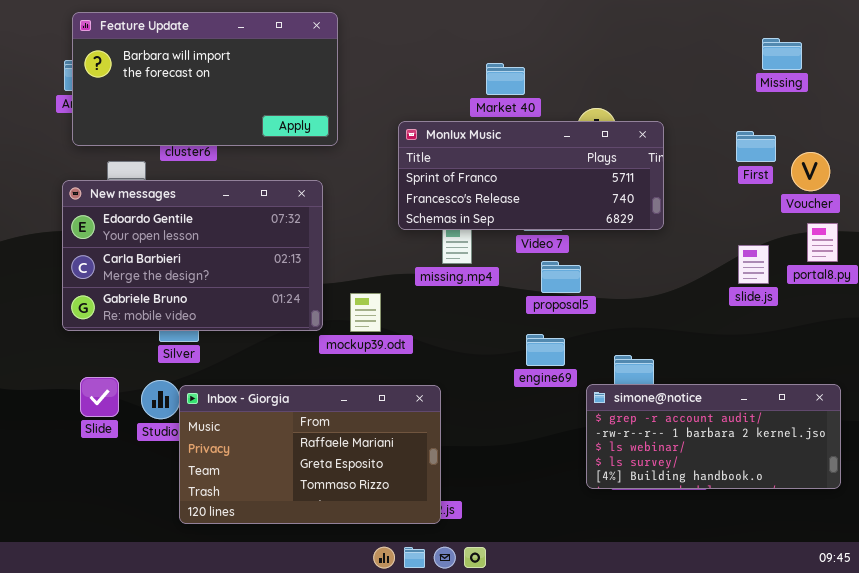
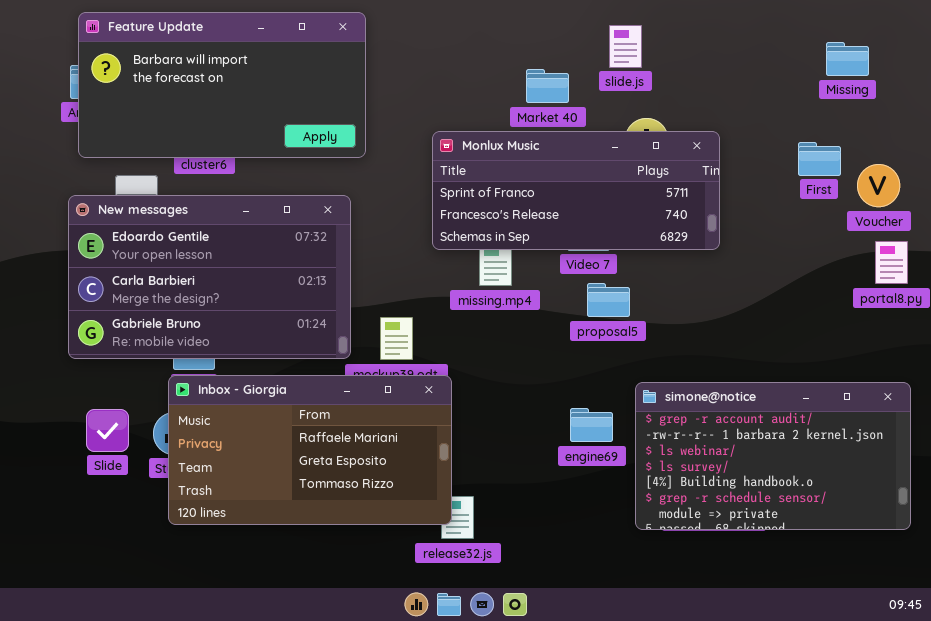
slide.js: [738,245,769,284] -> [609,25,642,68], moved
engine69: [526,334,565,366] -> [570,408,613,442], moved
simone@notice: [586,384,841,489] -> [635,382,911,530], resized
Inbox - Giorgia: [179,385,441,524] -> [168,375,452,525], moved

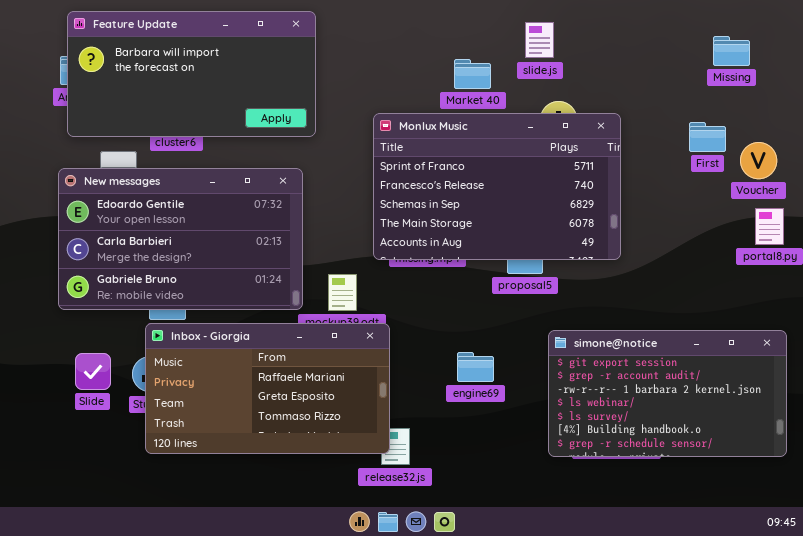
Monlux Music: [432,131,720,250] -> [373,113,621,260], resized
simone@notice: [635,382,911,530] -> [548,330,787,457], scrolled up 1 row
engine69: [570,408,613,442] -> [457,352,494,382], moved

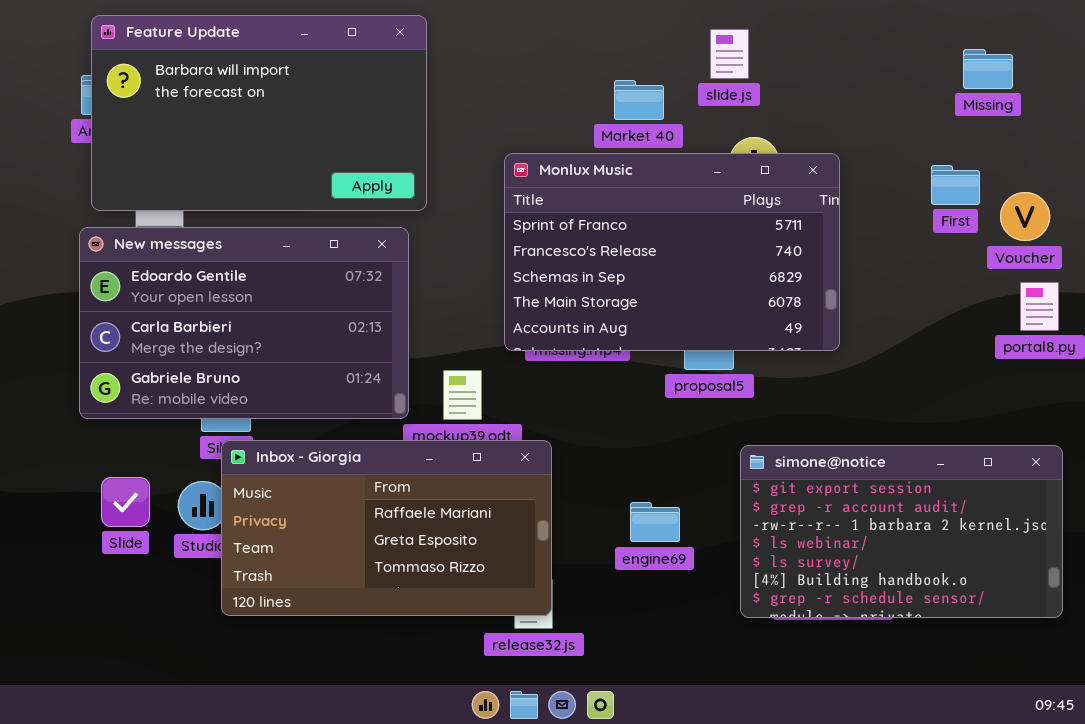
Feature Update: [67,11,316,137] -> [91,15,427,211], resized
Inbox - Giorgia: [145,323,390,454] -> [221,440,552,616], moved
engine69: [457,352,494,382] -> [630,502,680,542], moved

